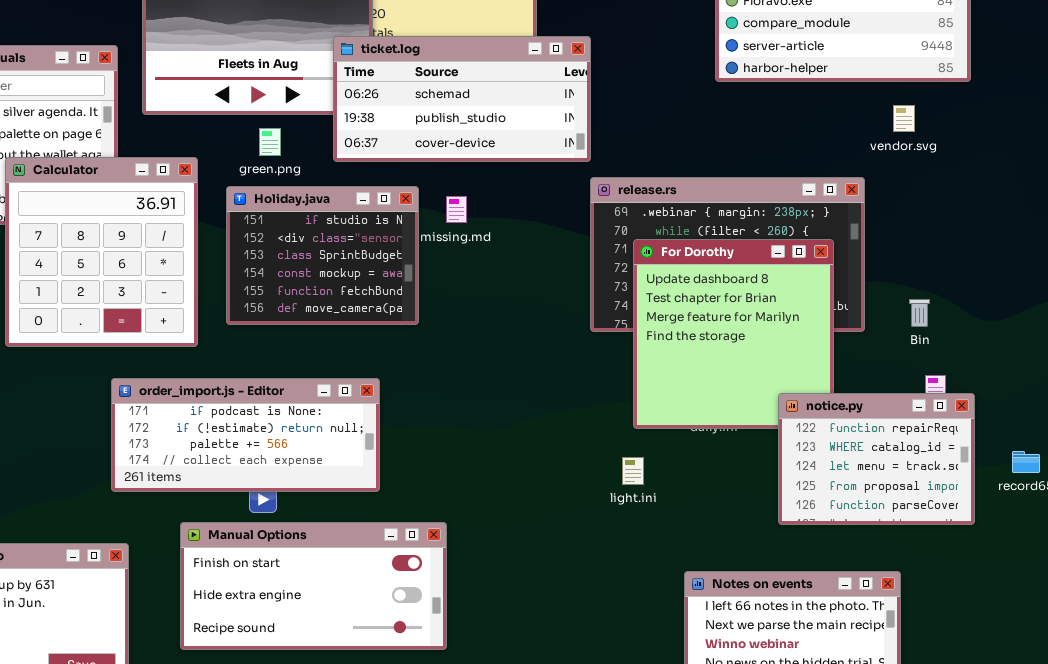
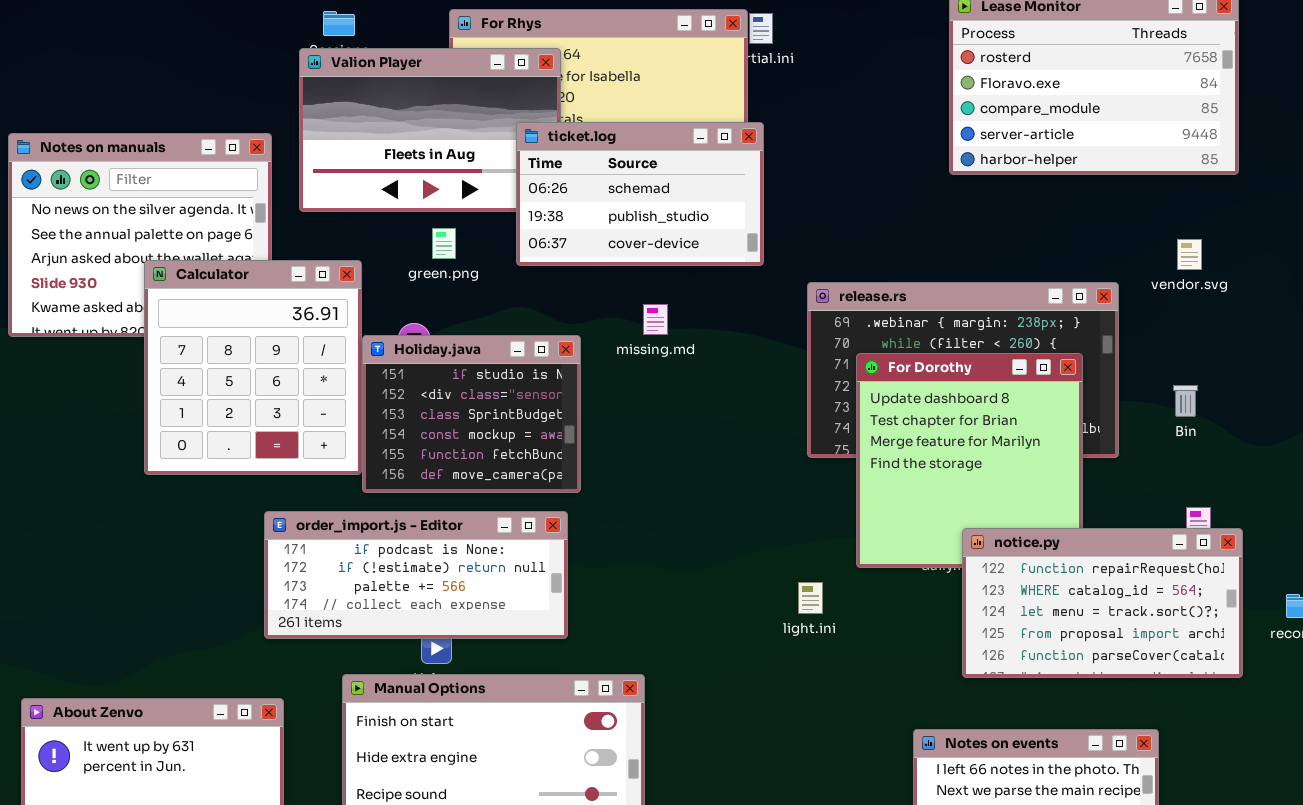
ticket.log: [333,36,591,162] -> [516,122,764,266], resized
vendor.svg: [893,105,915,132] -> [1177,239,1202,270], moved
Holiday.java: [226,186,419,325] -> [362,335,581,493], moved
Bin: [909,299,930,327] -> [1173,385,1198,417], moved
notice.py: [778,393,975,525] -> [962,528,1243,678], resized
light.ini: [622,457,644,485] -> [798,582,823,614], moved

